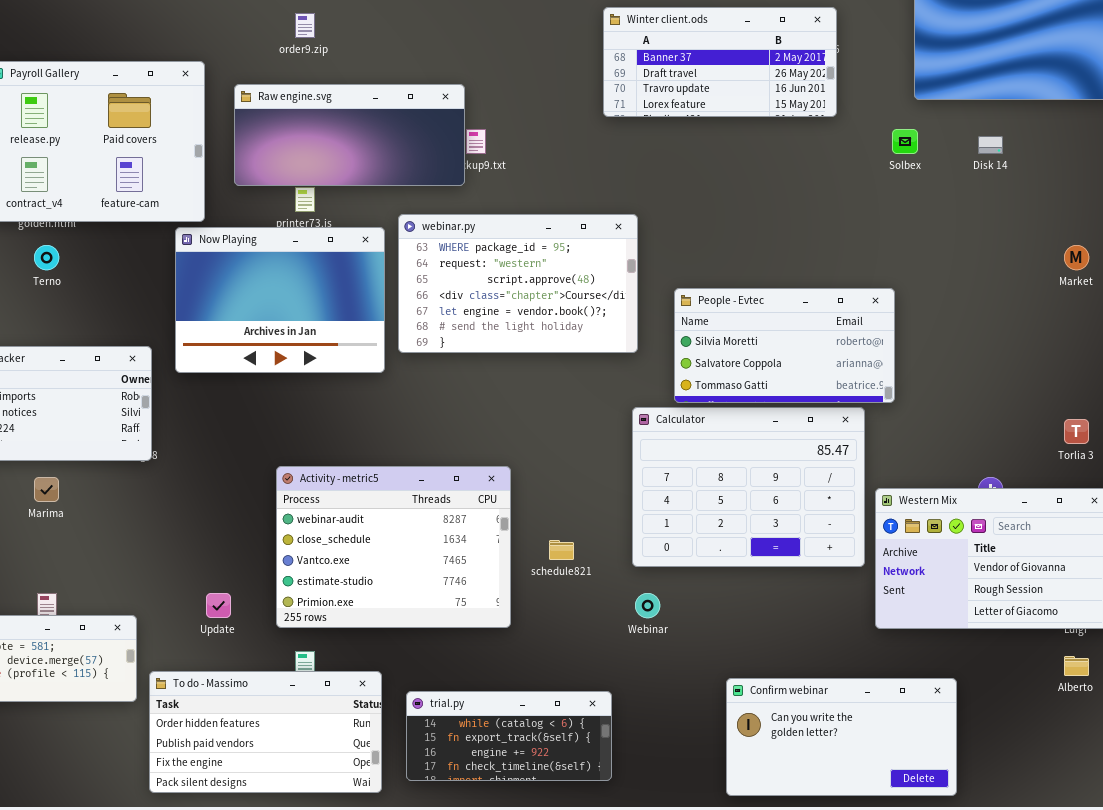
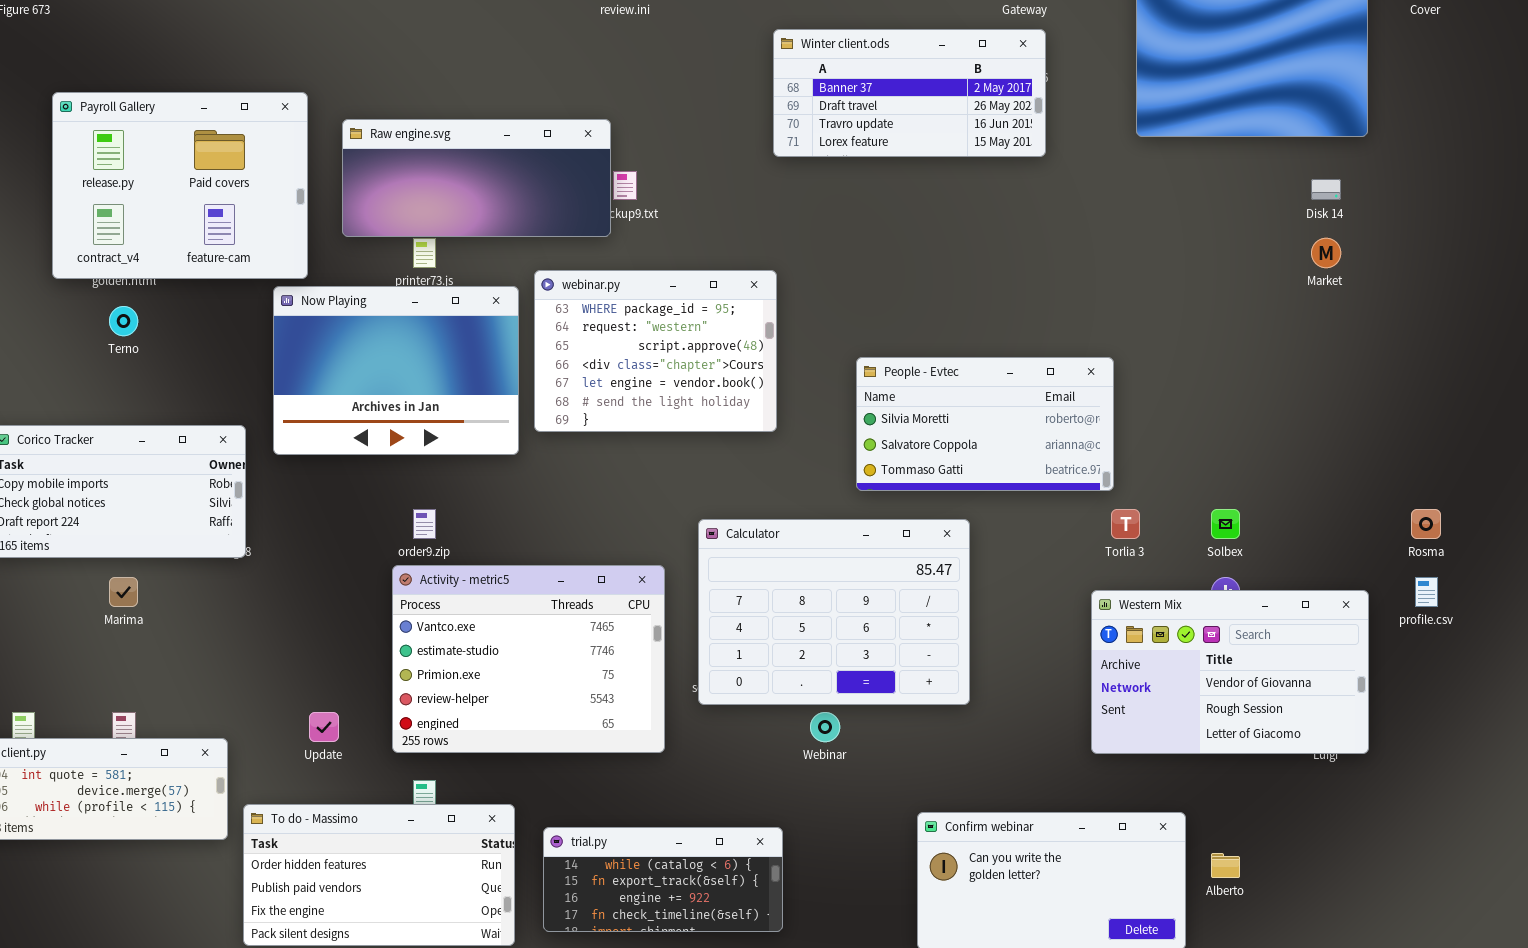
order9.zip: [295,13,315,38] -> [413,509,436,539], moved
Solbex: [892,129,918,154] -> [1211,509,1240,539], moved
Disk 14: [978,136,1003,154] -> [1311,179,1341,200], moved
webinar.py: [398,214,638,353] -> [534,270,777,432], resized
Market: [1064,245,1089,270] -> [1311,238,1341,268], moved
Calculator: [632,407,865,567] -> [698,519,970,705], moved
Torlia 3: [1064,419,1089,444] -> [1111,509,1140,539], moved
Activity - metric5: [276,466,511,628] -> [392,565,665,753], scrolled down 2 rows
Alberto: [1064,656,1089,676] -> [1211,853,1240,878], moved

